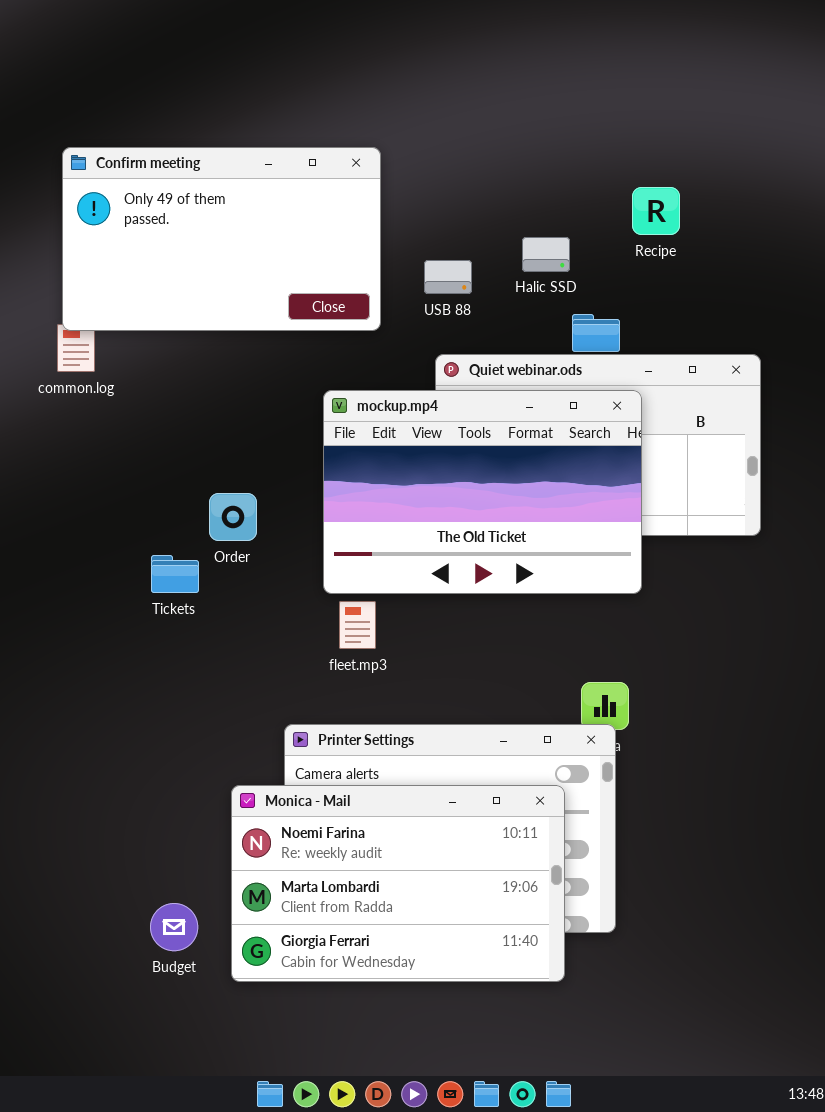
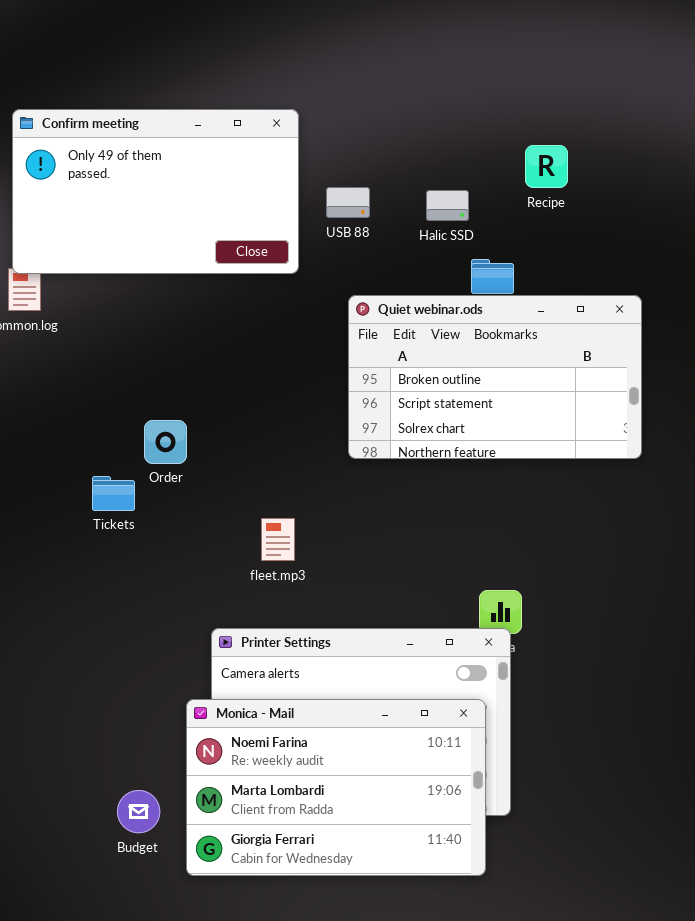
USB 88: [424,260,472,294] -> [326,187,370,218], moved
mockup.mp4: [323,390,642,594] -> none, closed
Monica - Mail: [231,785,565,982] -> [186,699,486,876], moved
Budget: [150,903,198,951] -> [117,790,160,833], moved

